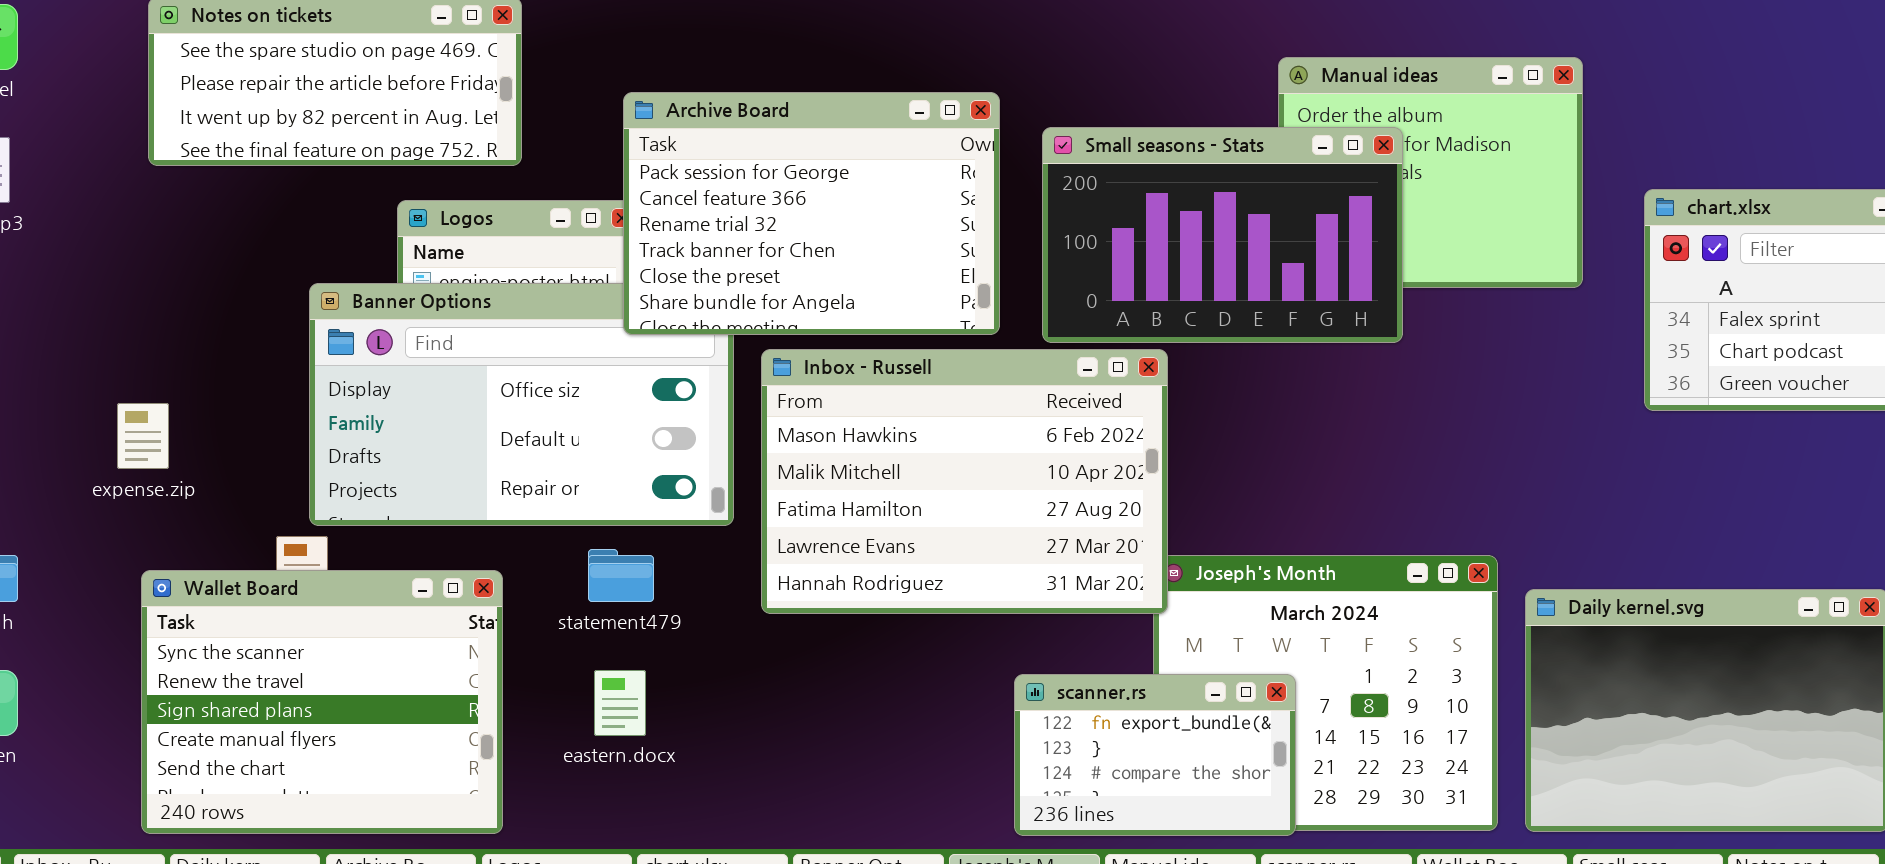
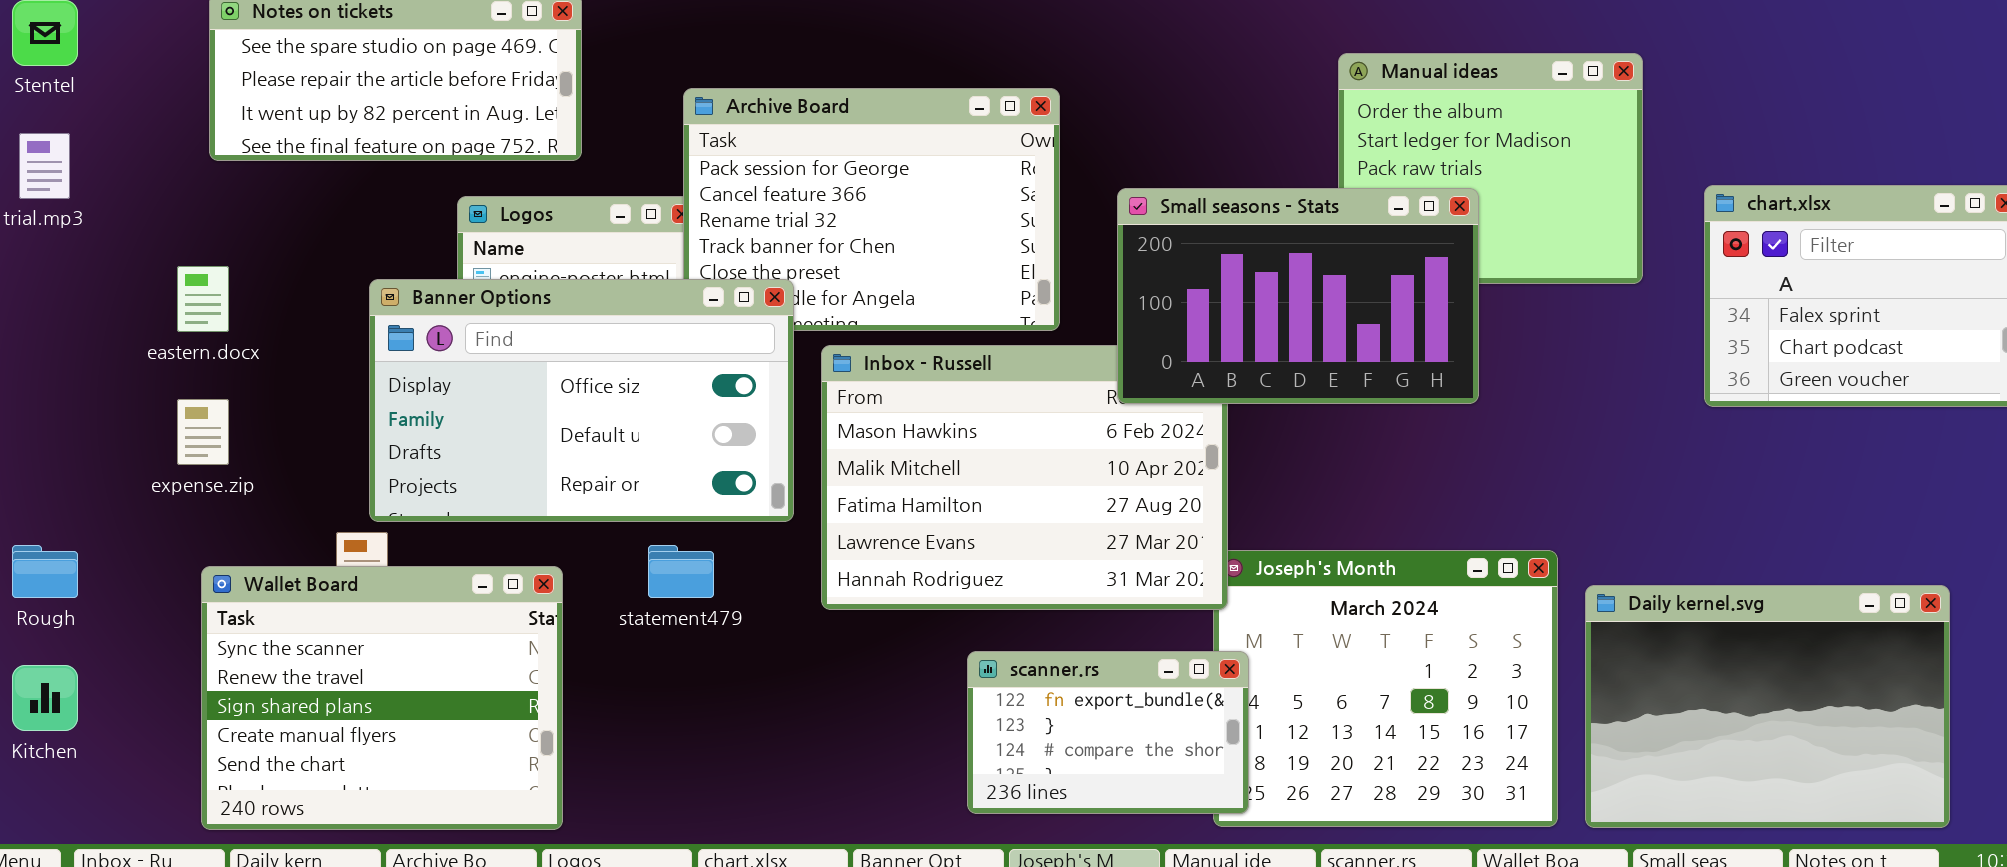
Small seasons - Stats: [1042,127,1403,343] -> [1117,188,1479,404], moved
Banner Options: [309,283,734,526] -> [369,279,794,522], raised
eastern.docx: [594,670,646,736] -> [177,266,229,332], moved
scanner.rs: [1014,674,1296,836] -> [967,651,1249,814], moved

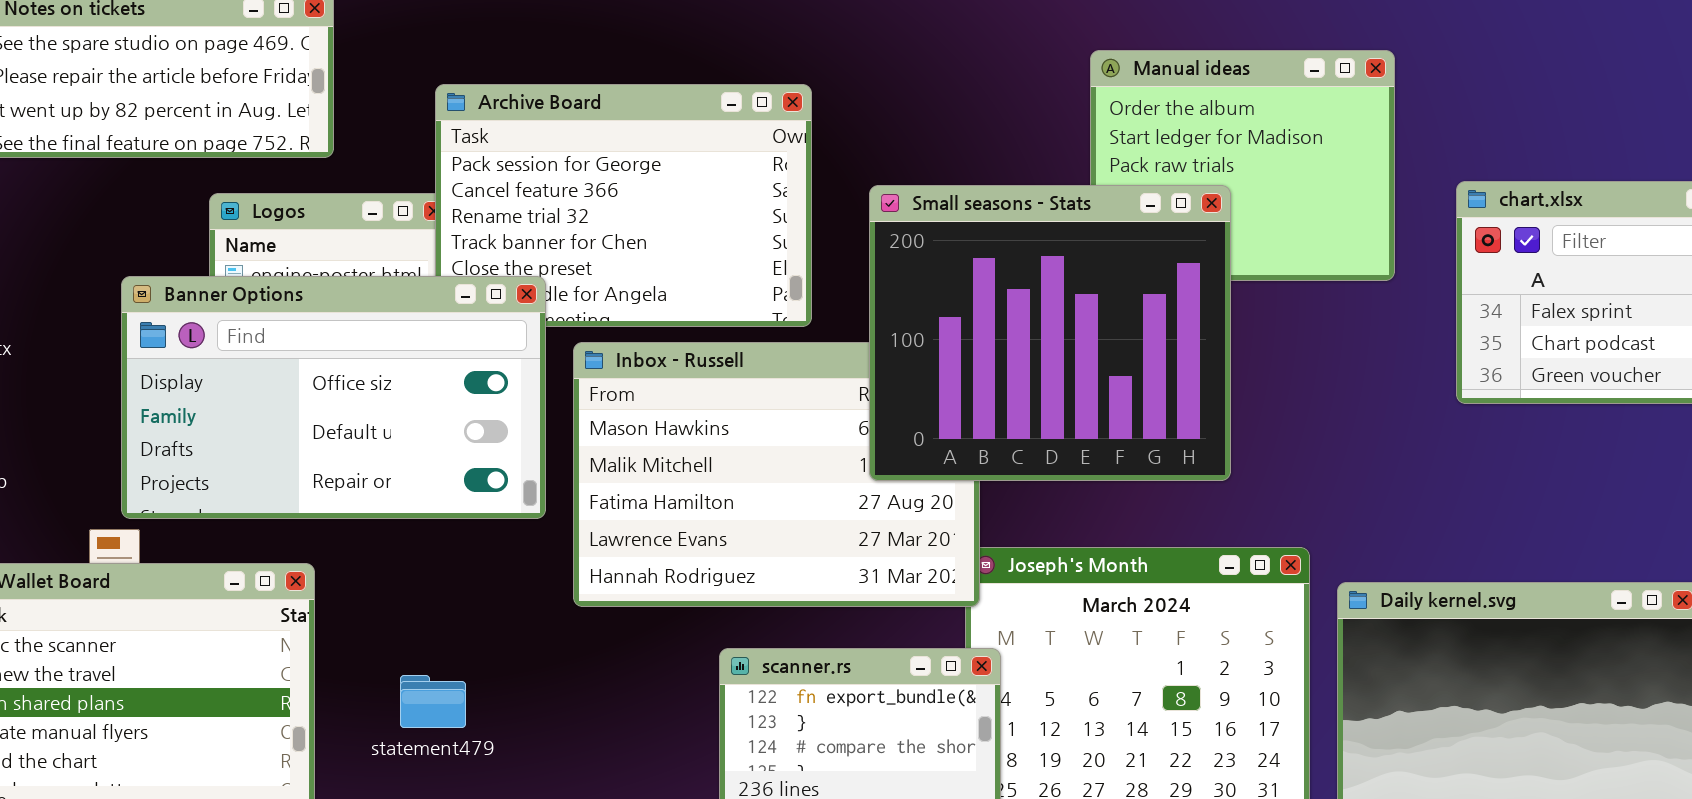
Small seasons - Stats: [1117,188,1479,404] -> [869,185,1231,481], resized
statement479: [648,545,714,598] -> [400,675,466,728], moved

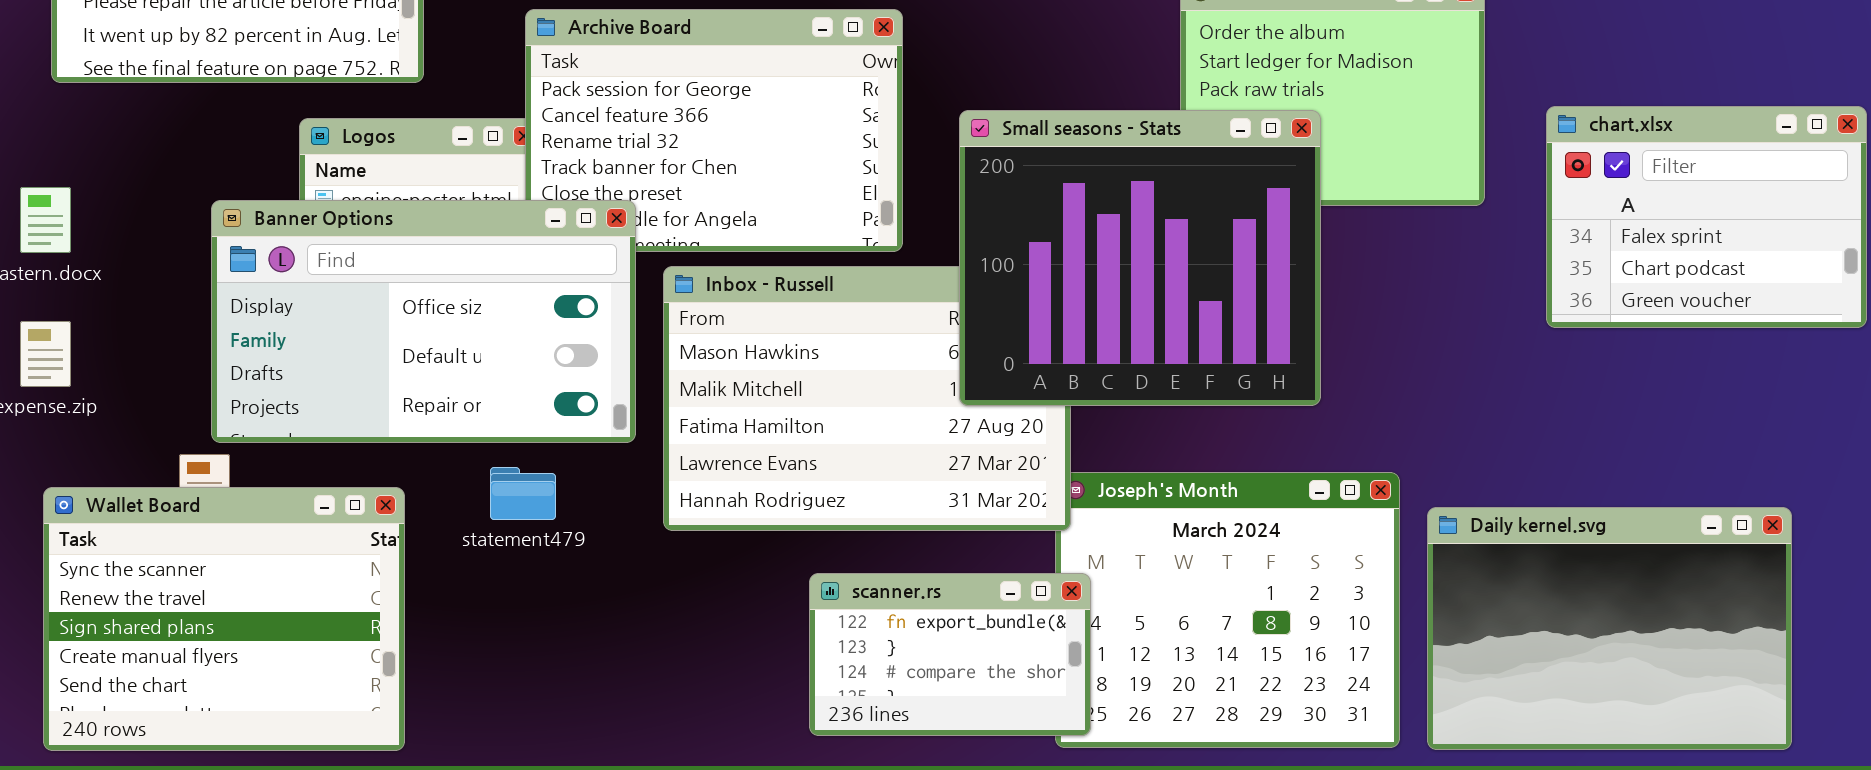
statement479: [400,675,466,728] -> [490,467,556,520], moved

